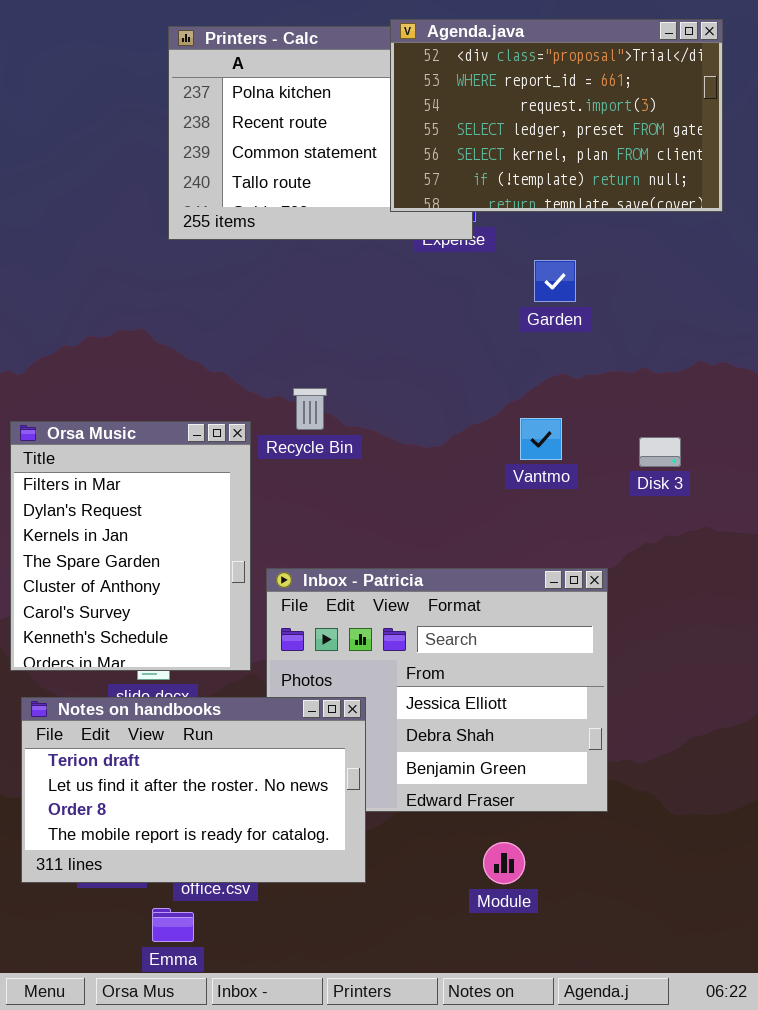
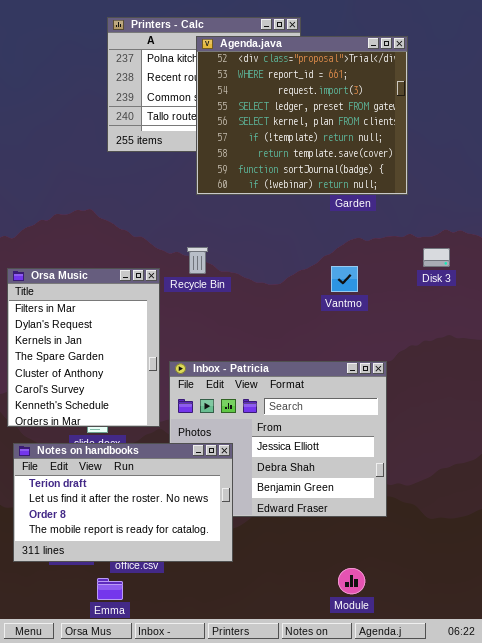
Agenda.java: [390,19,723,212] -> [196,36,408,195], moved, resized
Disk 3: [639,437,681,467] -> [423,248,450,267], moved
Module: [483,842,525,884] -> [338,568,365,594], moved

